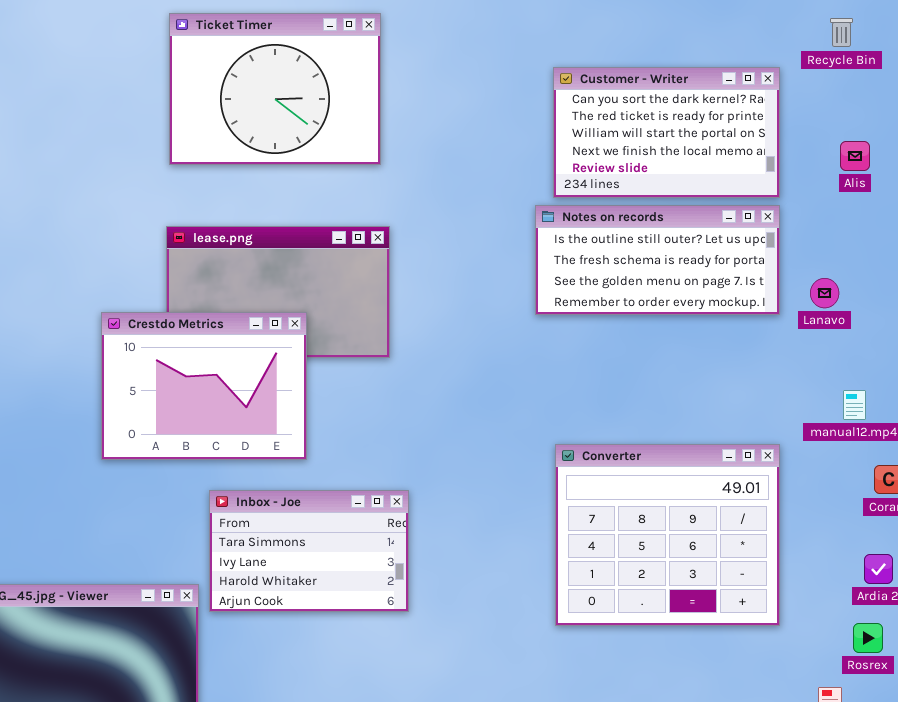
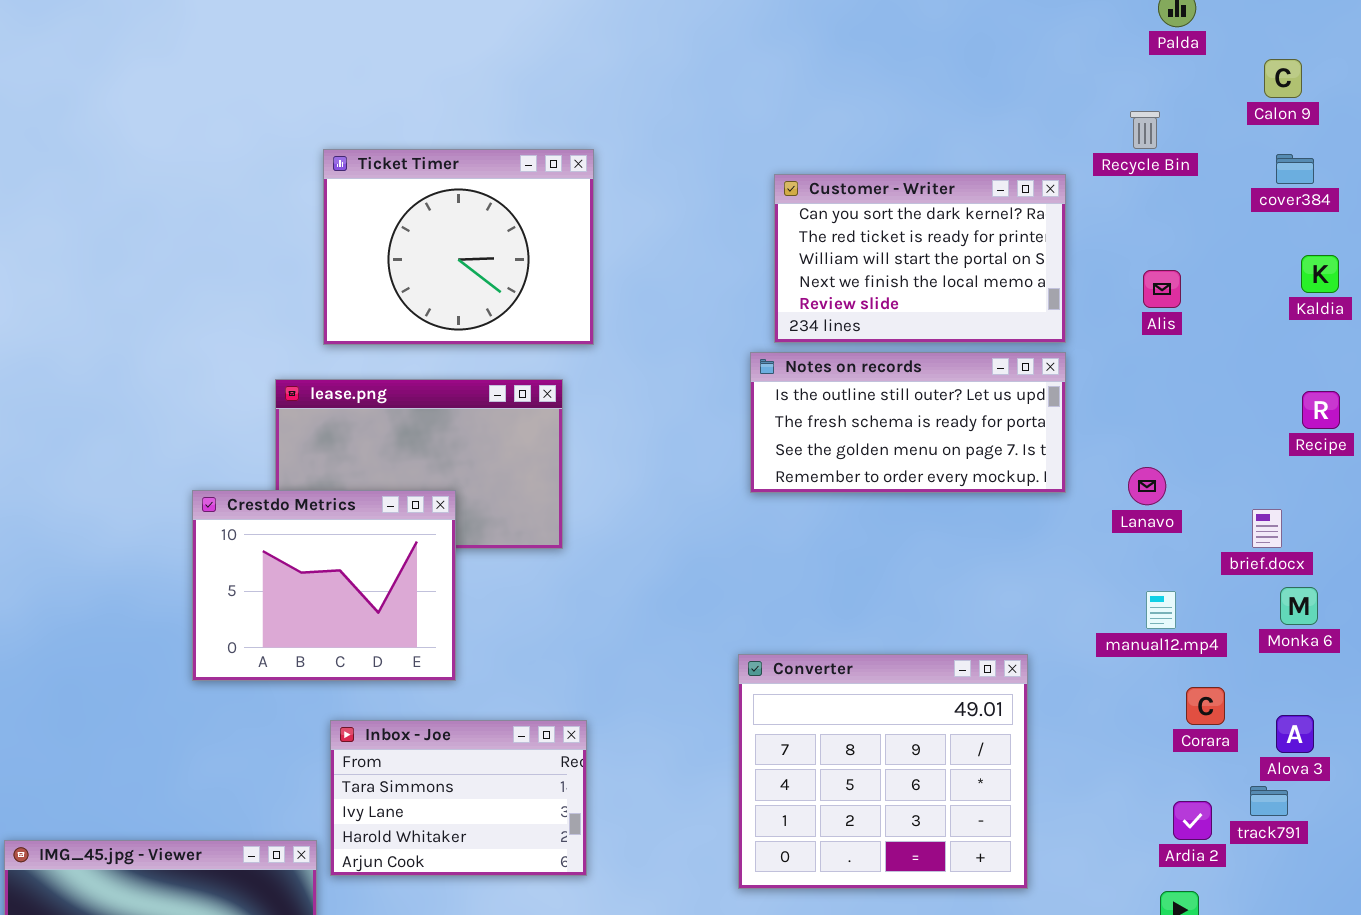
Ticket Timer: [169,13,381,165] -> [323,149,594,345], moved
Lanavo: [810,278,839,308] -> [1128,467,1166,505], moved
Converter: [555,444,780,626] -> [738,654,1028,889], moved

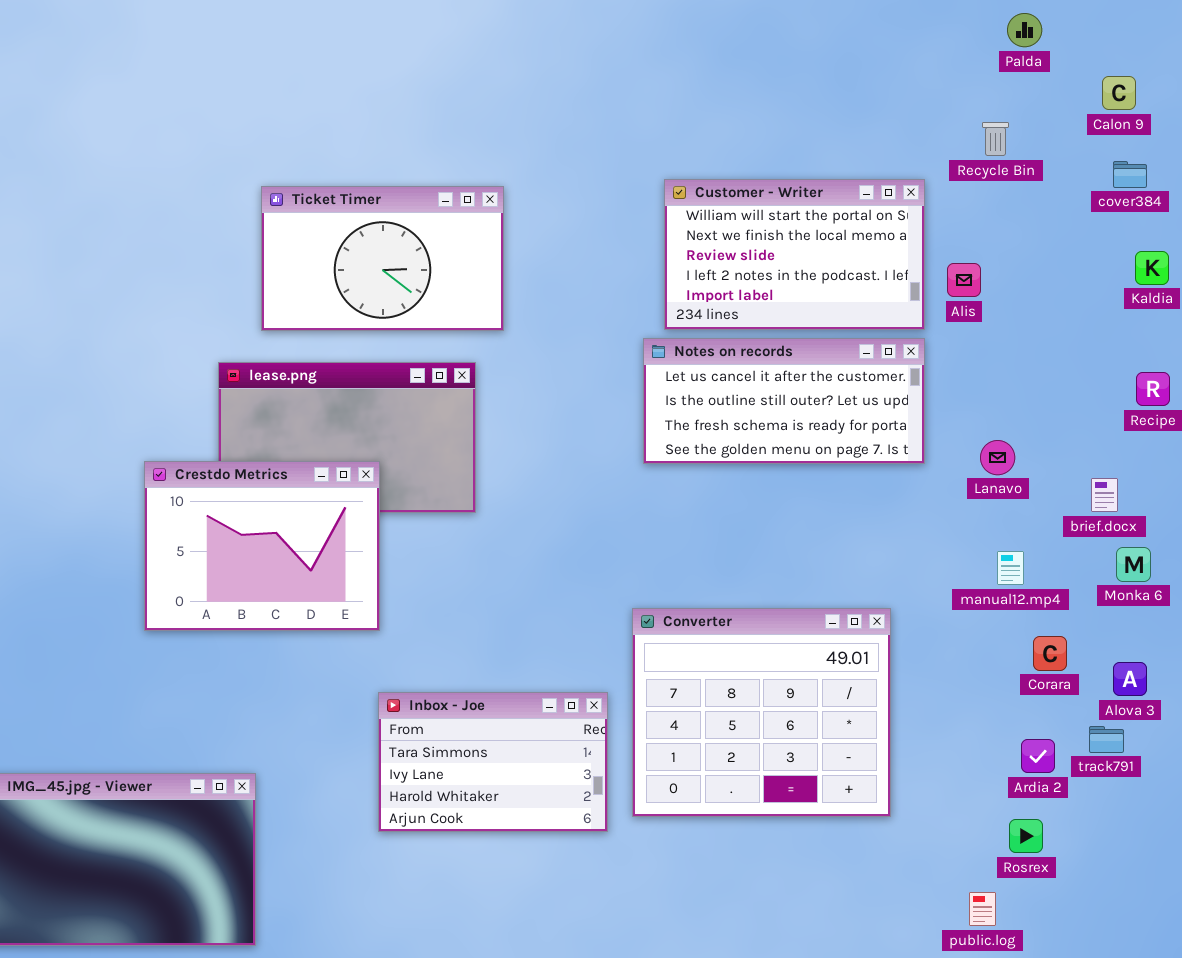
Ticket Timer: [323,149,594,345] -> [261,186,504,331], resized
Customer - Writer: [774,174,1066,343] -> [664,179,925,330], scrolled down 2 rows
Alis: [1143,270,1181,308] -> [947,263,981,297], moved
Notes on records: [750,352,1066,493] -> [643,338,925,464], scrolled up 1 row
Inbox - Joe: [330,720,587,876] -> [378,692,608,832], moved

